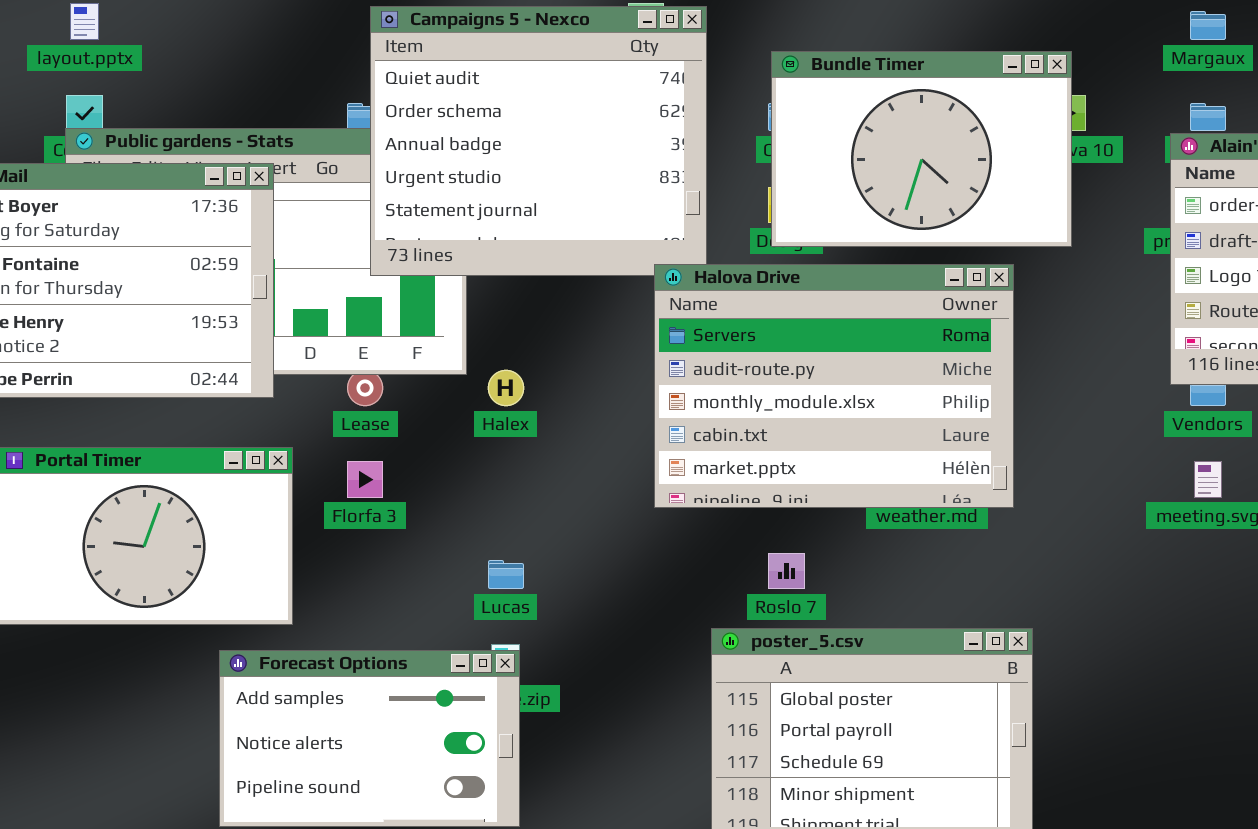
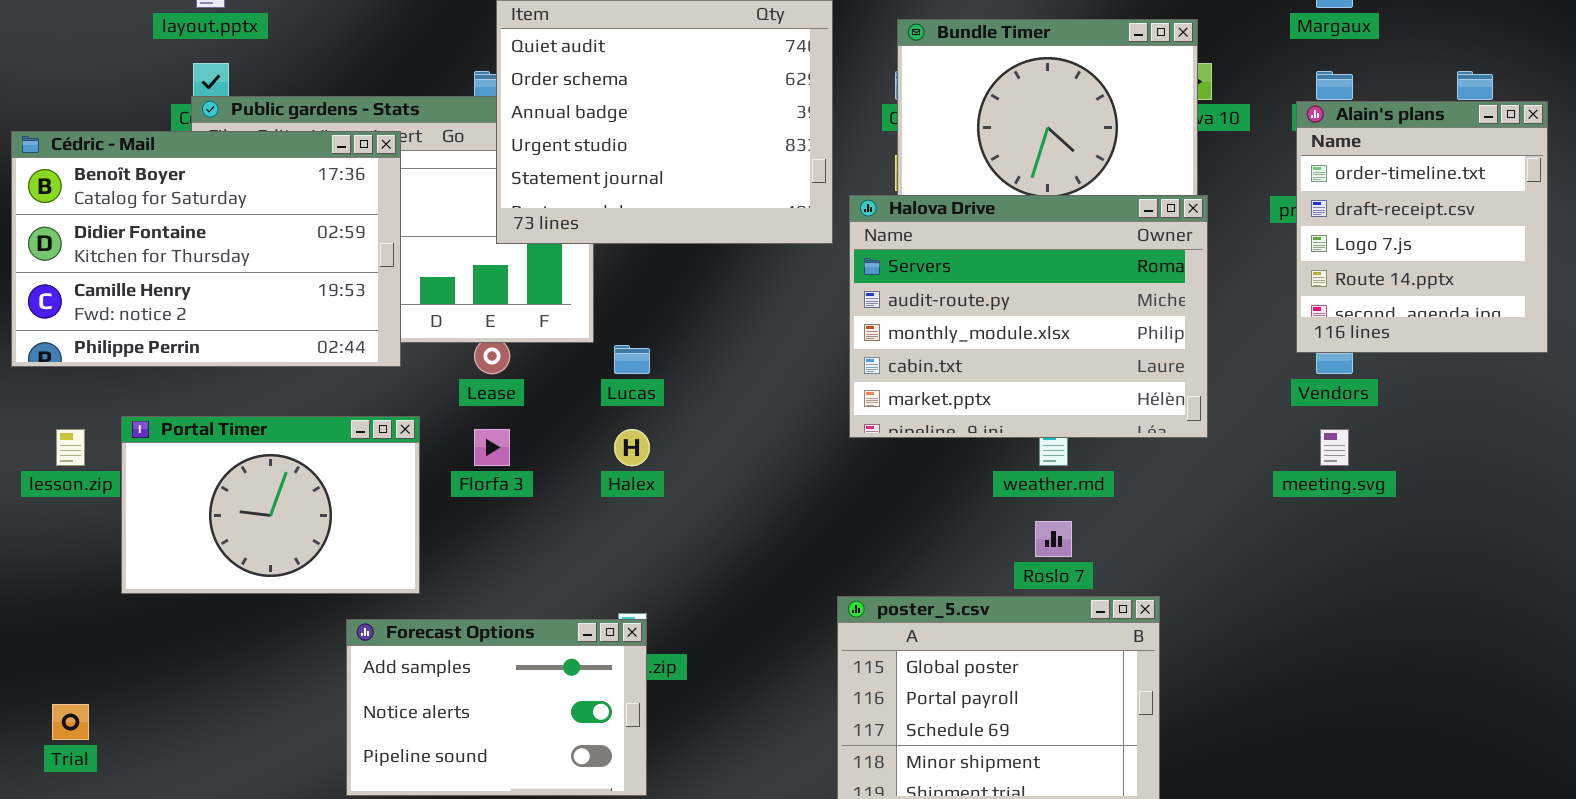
Halova Drive: [654,264,1014,508] -> [849,195,1208,438], moved
Halex: [488,370,524,406] -> [614,429,650,466], moved
Roslo 7: [768,553,805,589] -> [1035,521,1072,557], moved
Lucas: [488,560,524,589] -> [614,345,650,374], moved

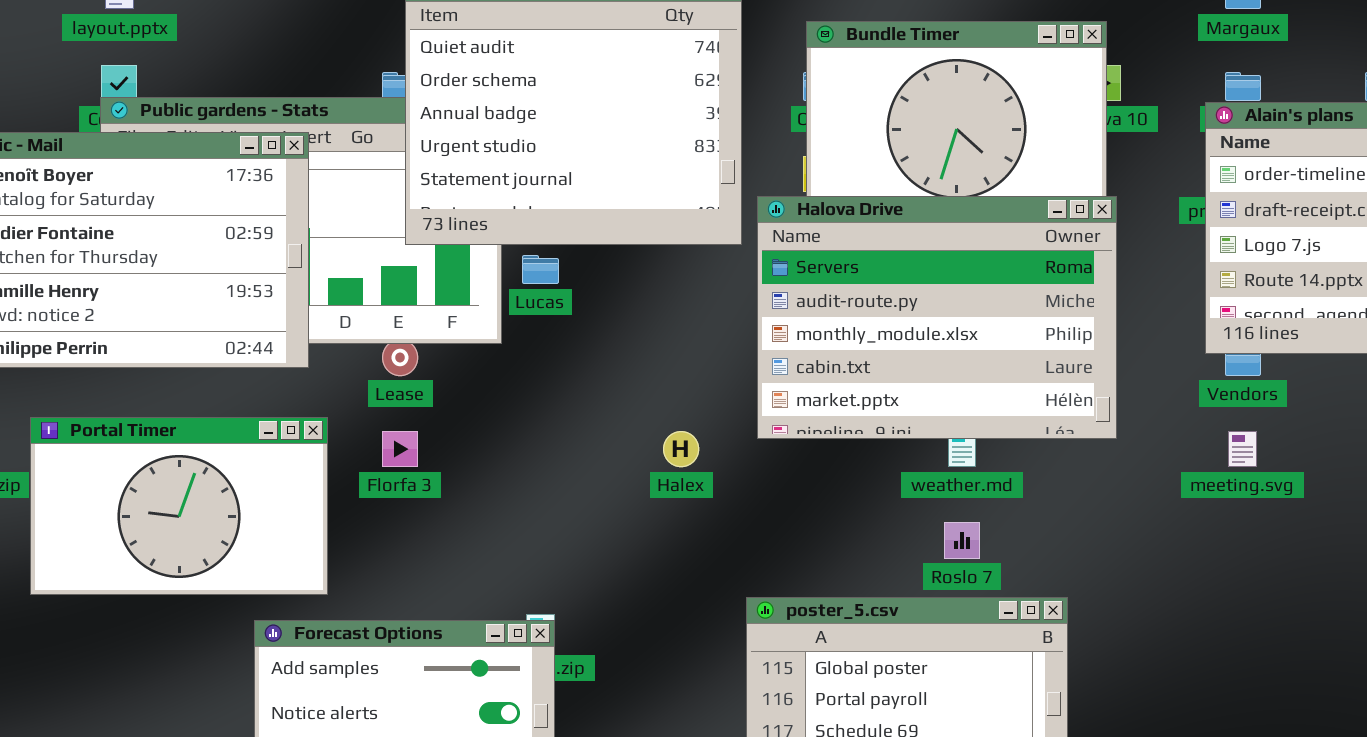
Lucas: [614,345,650,374] -> [522,255,559,284], moved
Halex: [614,429,650,466] -> [663,431,699,467], moved

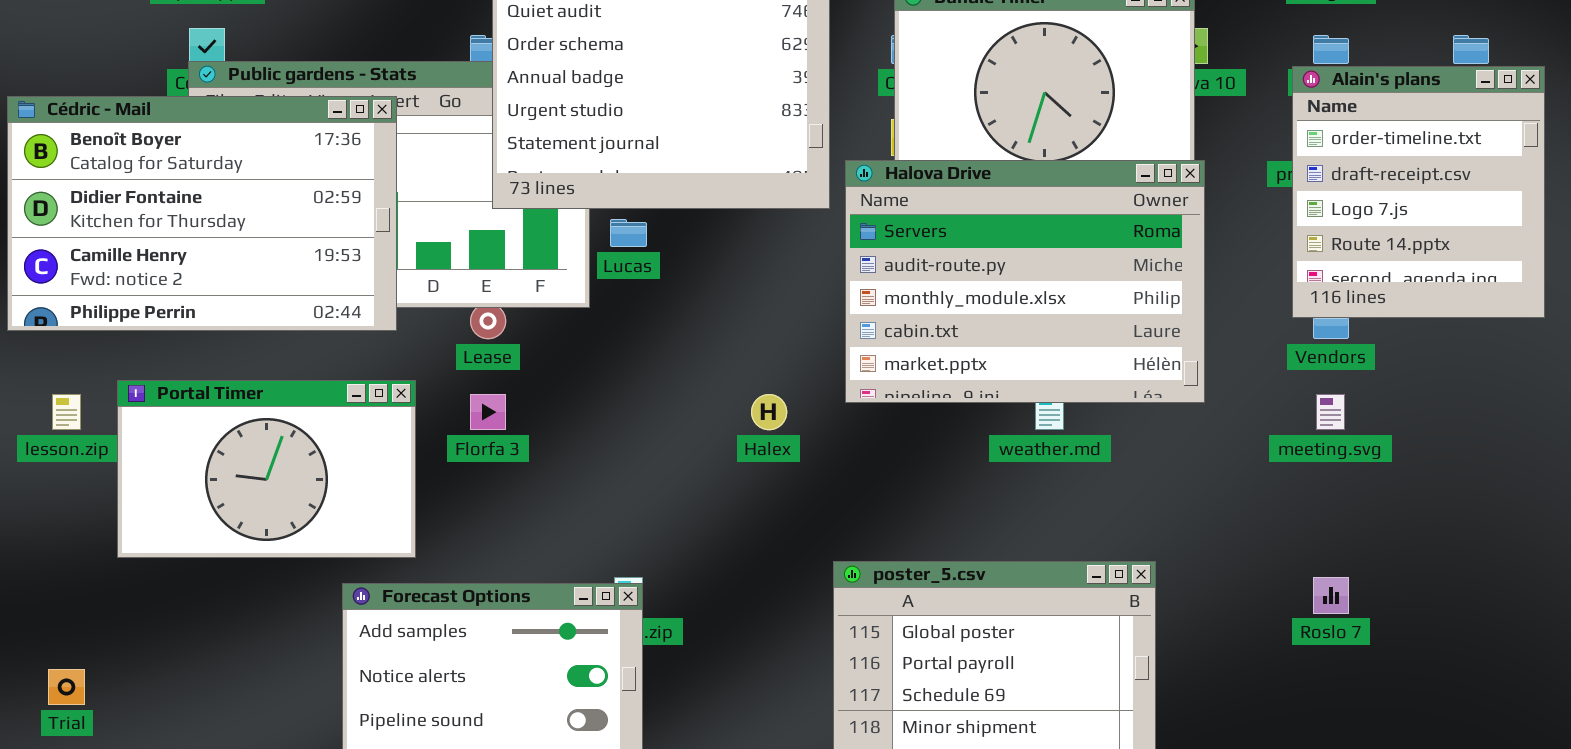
Roslo 7: [944,522,980,559] -> [1313,577,1349,614], moved

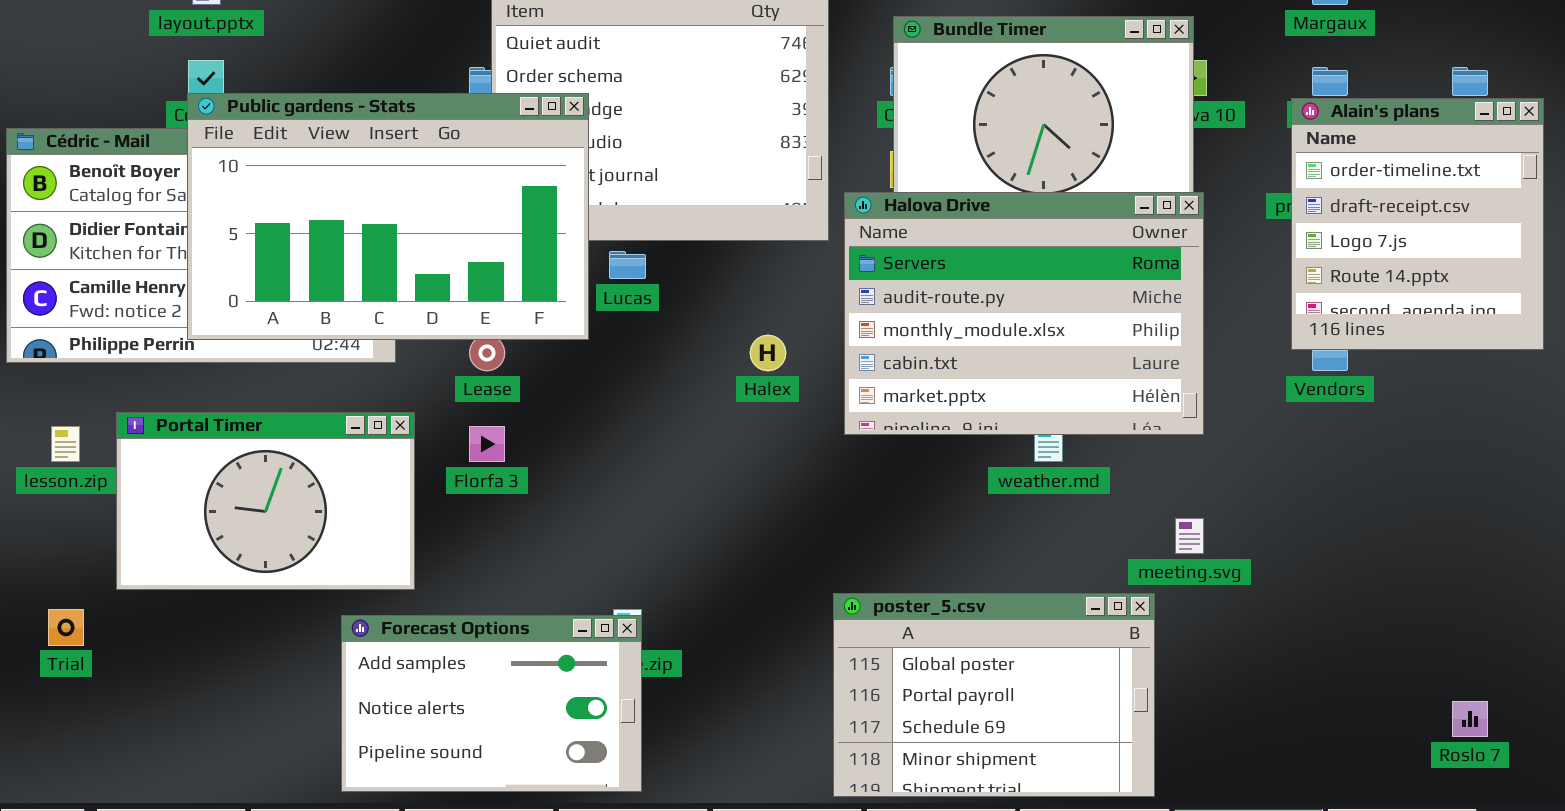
Public gardens - Stats: [188,61,590,308] -> [187,93,589,340], raised
Halex: [751,394,787,430] -> [750,335,786,371], moved
meeting.svg: [1316,394,1345,430] -> [1175,518,1204,554], moved
Roslo 7: [1313,577,1349,614] -> [1452,701,1488,737], moved
Trial: [48,669,85,705] -> [48,609,84,646], moved

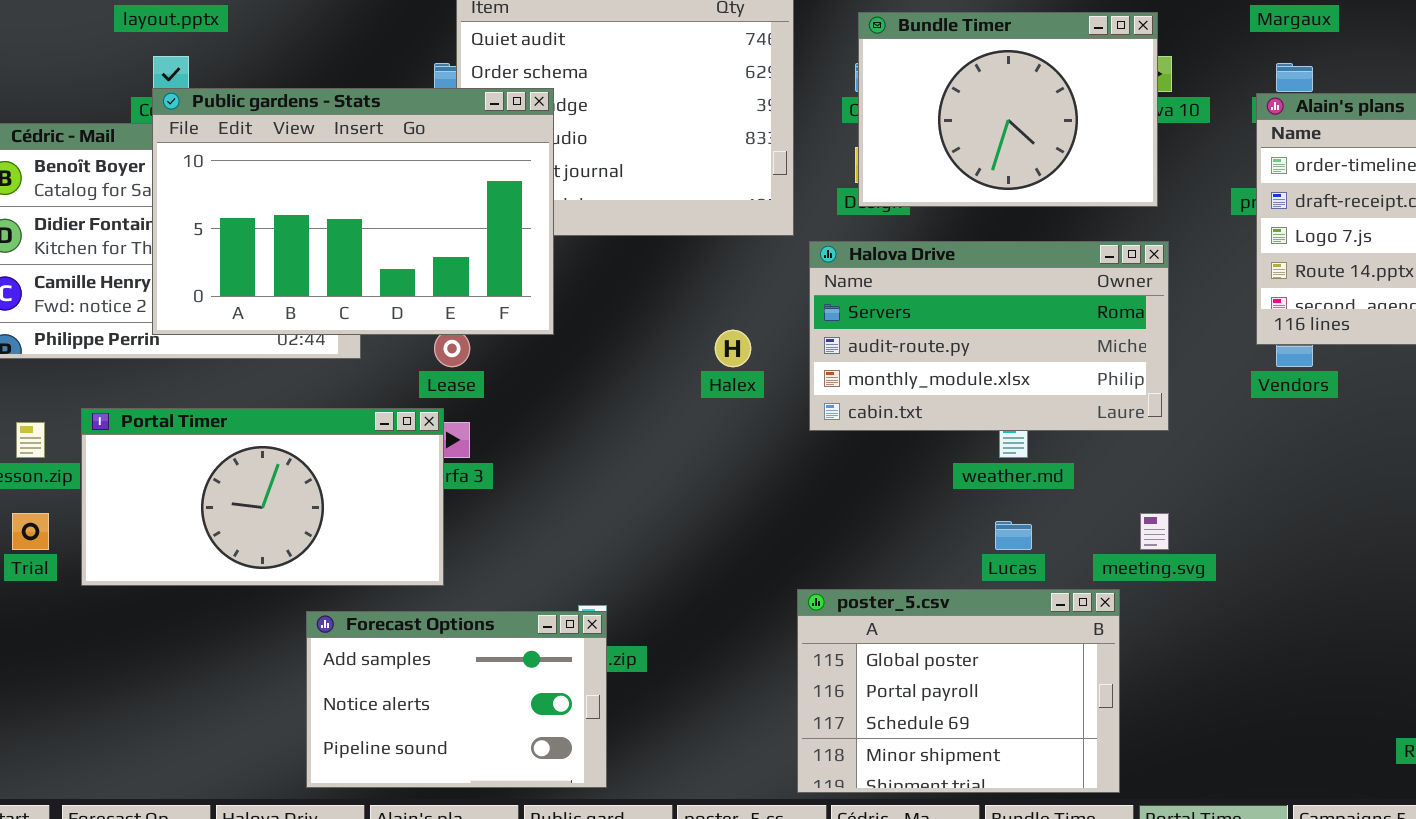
Halova Drive: [844,192,1204,435] -> [809,241,1169,431], resized
Lucas: [609,251,646,279] -> [995,521,1032,550], moved
Portal Timer: [116,412,415,590] -> [81,408,444,586], resized
Trial: [48,609,84,646] -> [12,513,49,550], moved

